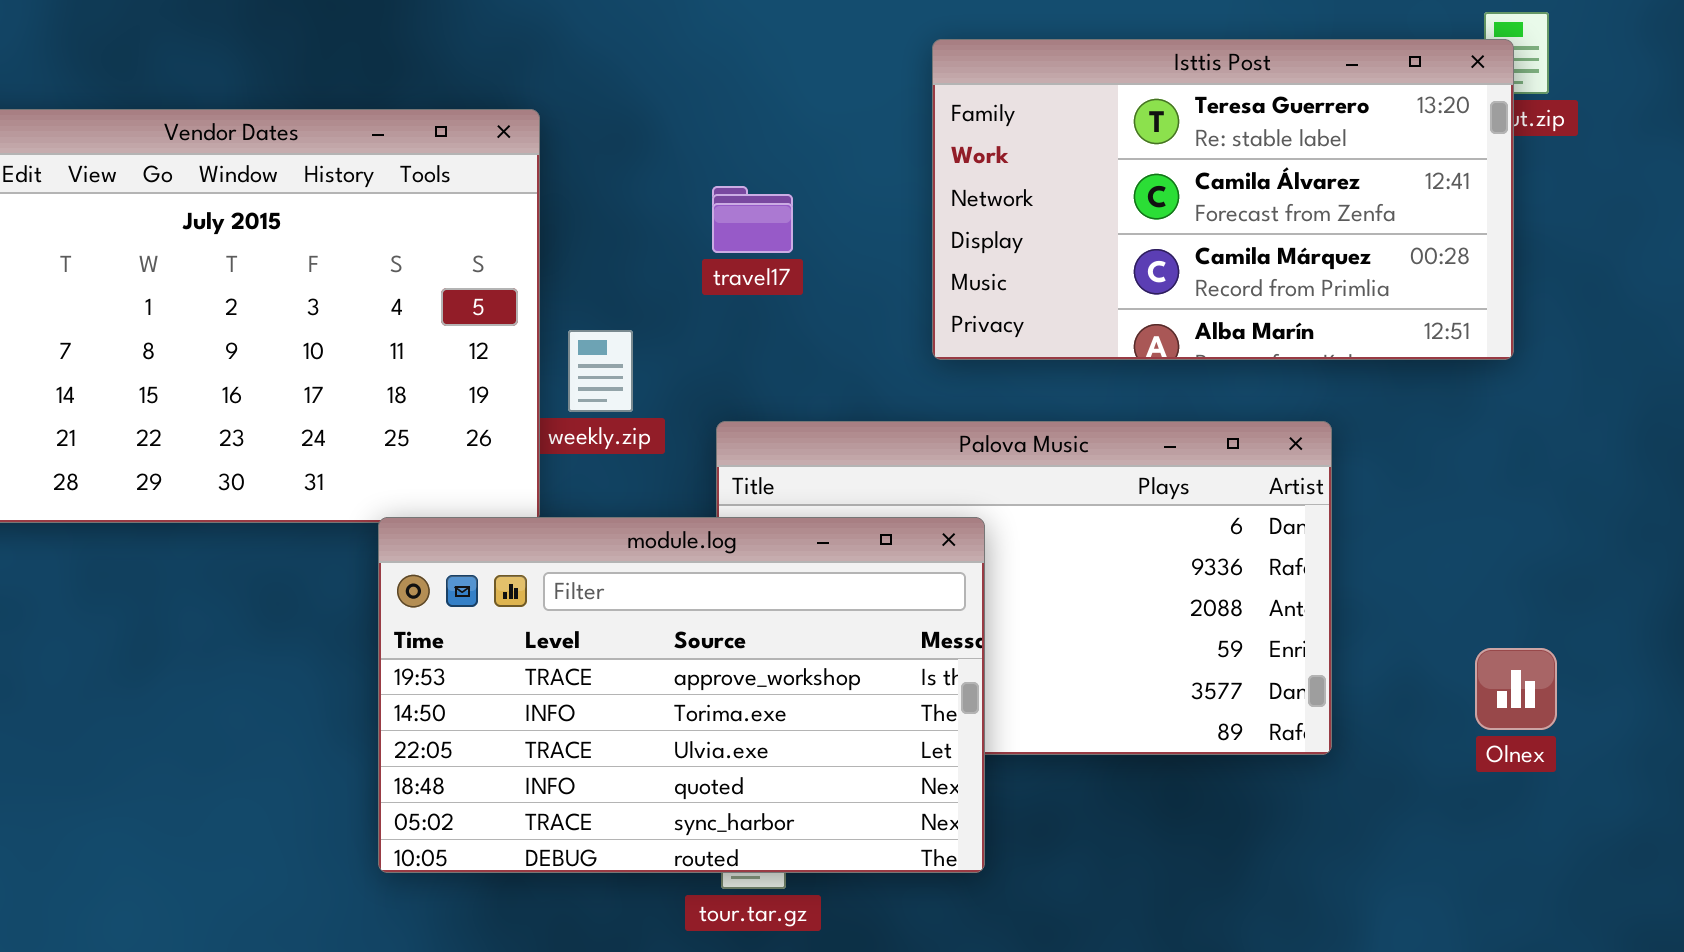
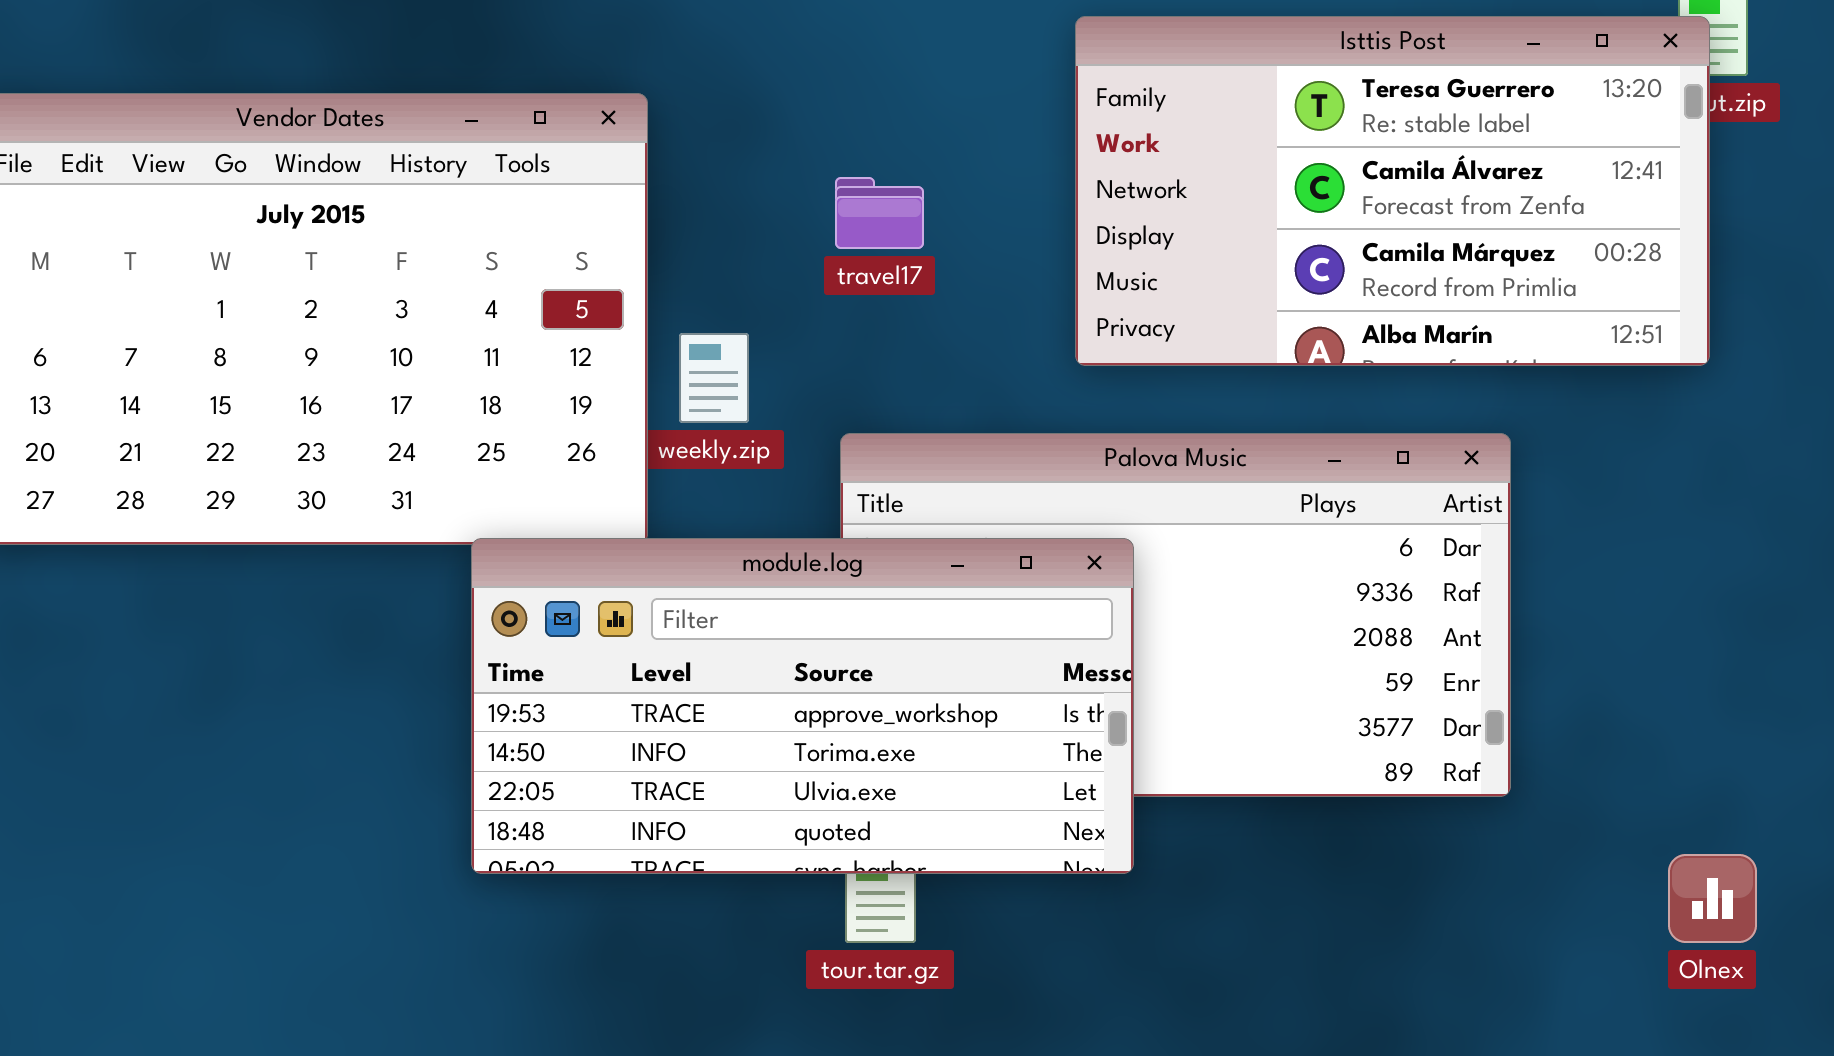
module.log: [378,517,985,873] -> [471,538,1134,874], resized
Olnex: [1475,648,1557,730] -> [1668,854,1757,943], moved

